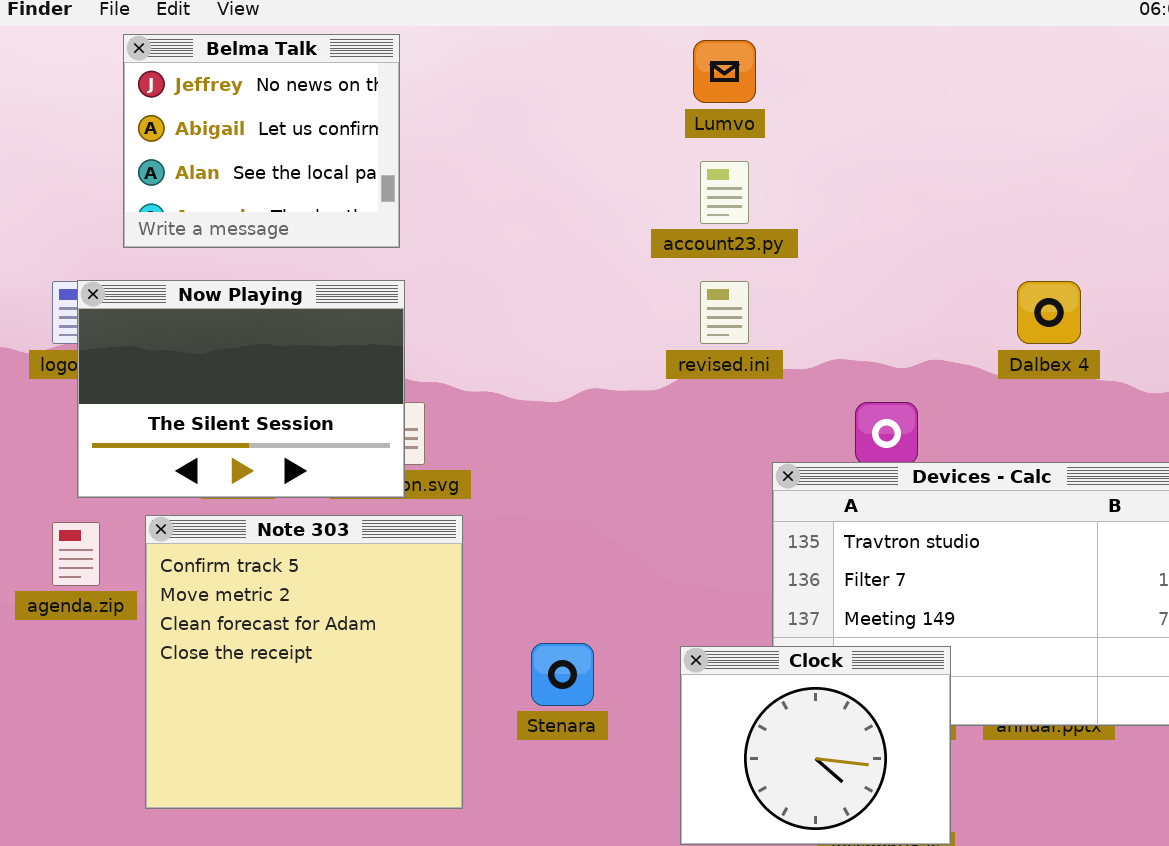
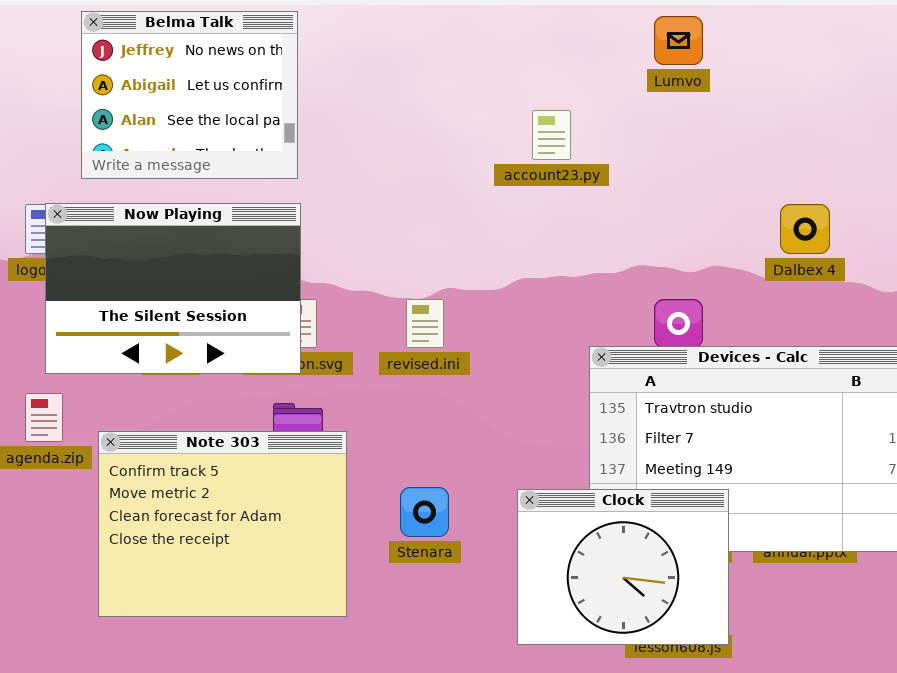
Lumvo: [693,40,756,103] -> [654,16,703,65], moved
revised.ini: [700,281,749,344] -> [406,299,444,348], moved
Note 303: [145,515,463,809] -> [98,431,347,617], resized

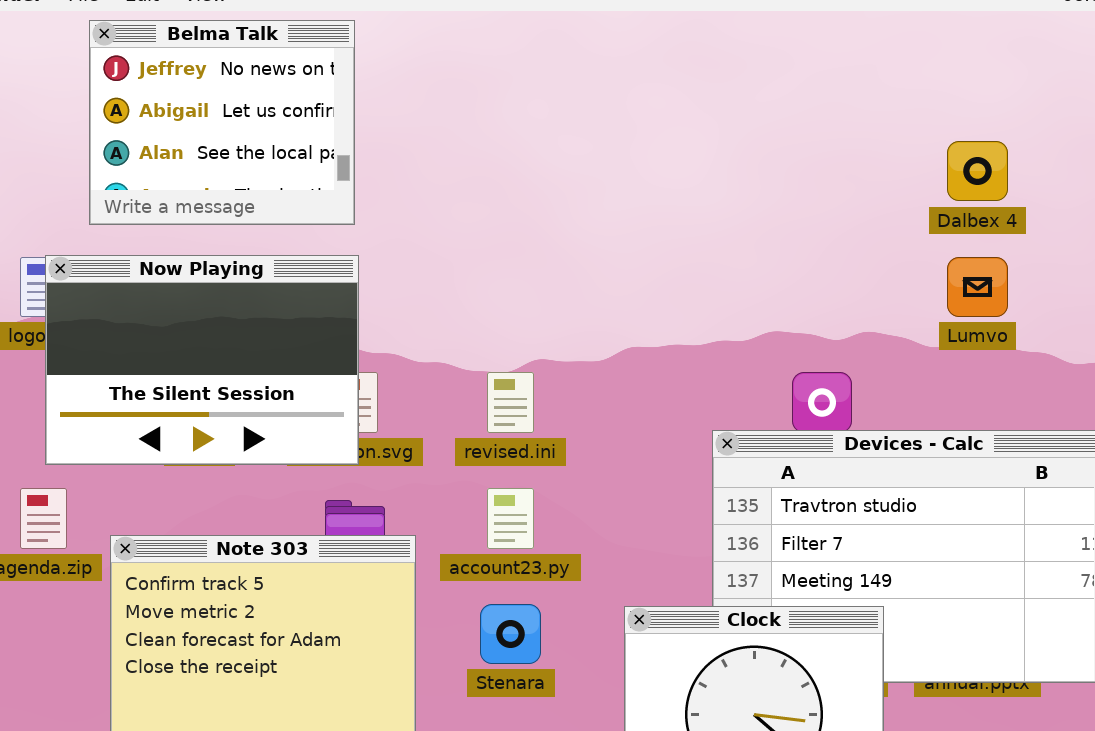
Lumvo: [654,16,703,65] -> [947,257,1008,317], moved
account23.py: [532,110,571,160] -> [487,488,534,549], moved
Dalbex 4: [780,204,830,254] -> [947,141,1008,201], moved

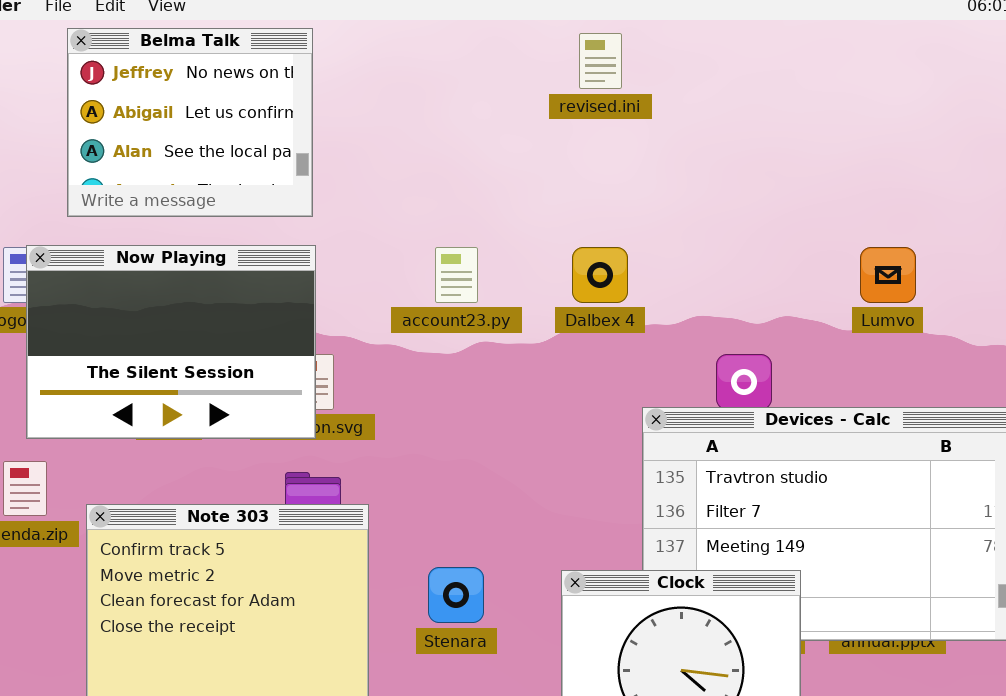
Dalbex 4: [947,141,1008,201] -> [572,247,628,303], moved
revised.ini: [487,372,534,433] -> [579,33,622,89], moved
account23.py: [487,488,534,549] -> [435,247,478,303], moved

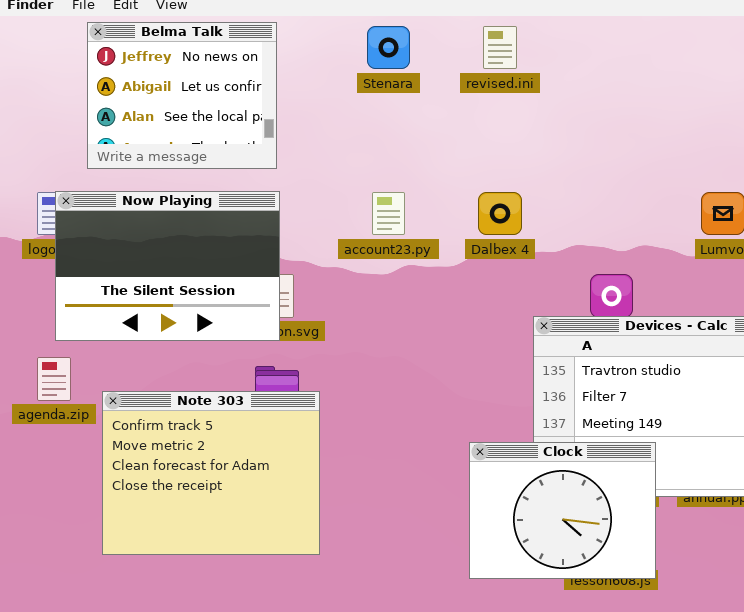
Stenara: [428,567,484,623] -> [367,26,410,69], moved

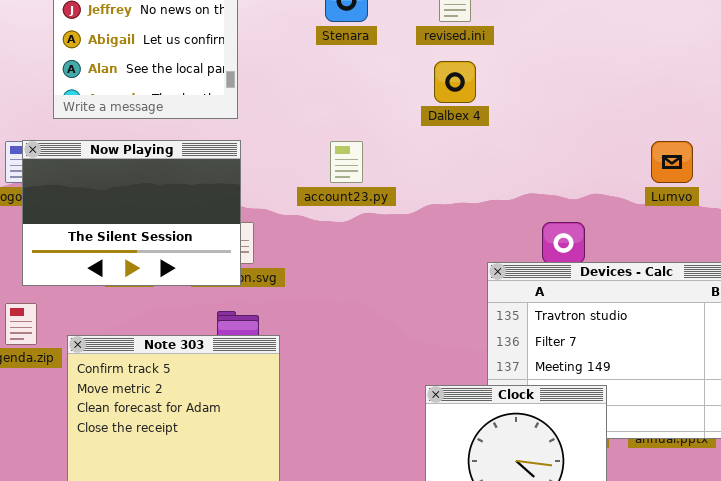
Dalbex 4: [478,192,522,235] -> [434,61,476,103], moved

